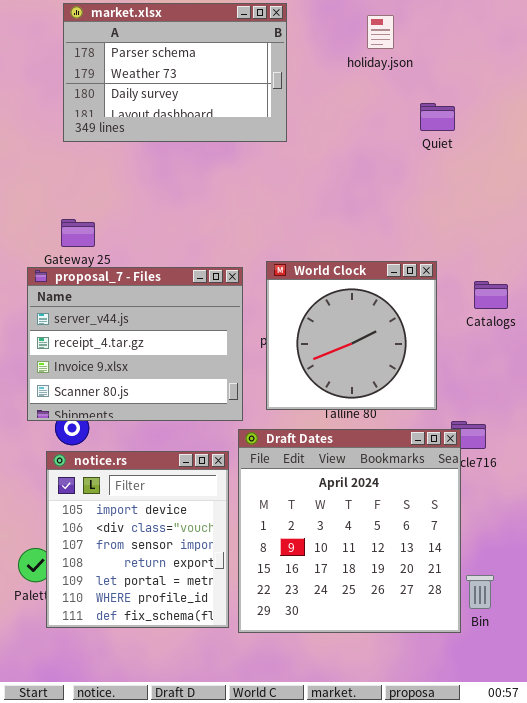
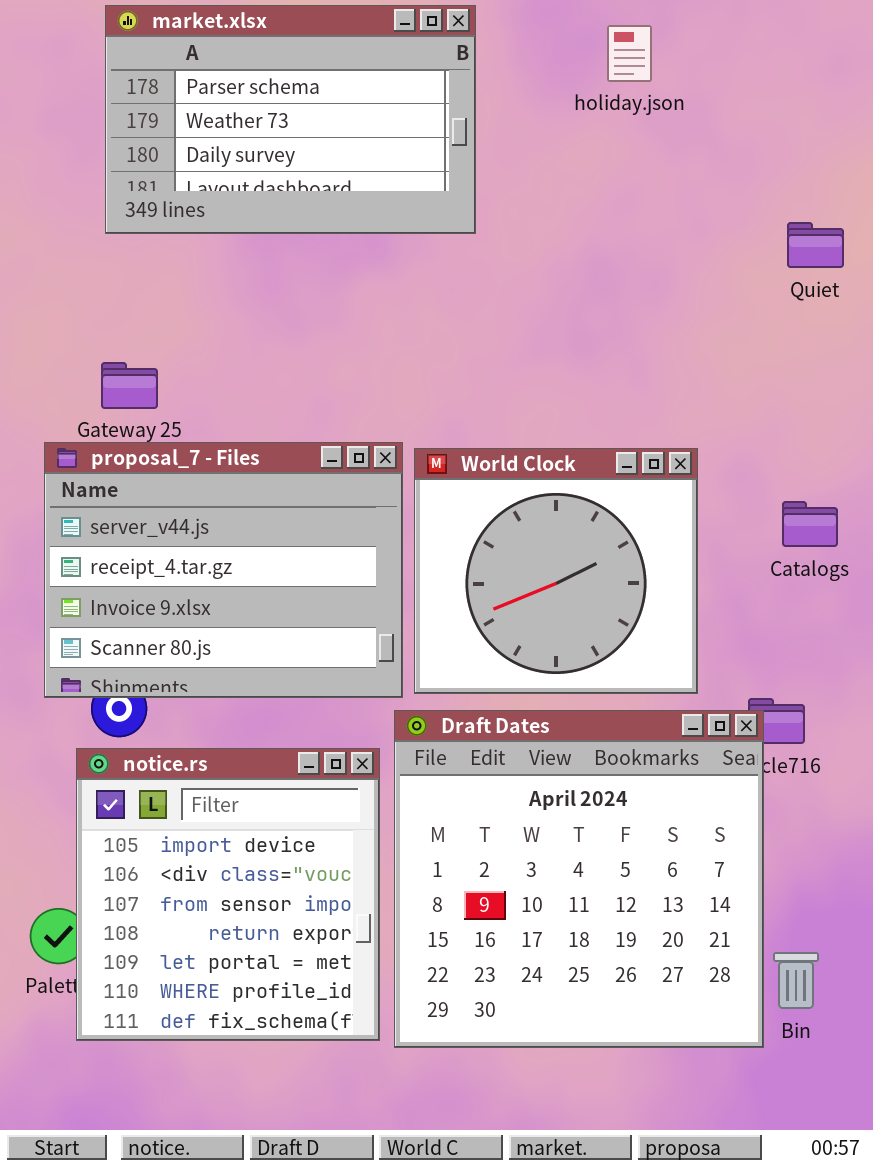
Quiet: [420,103,455,131] -> [787,222,844,268], moved
World Clock: [266,261,437,410] -> [414,448,698,694], moved
Catalogs: [474,281,508,309] -> [782,501,838,547], moved

